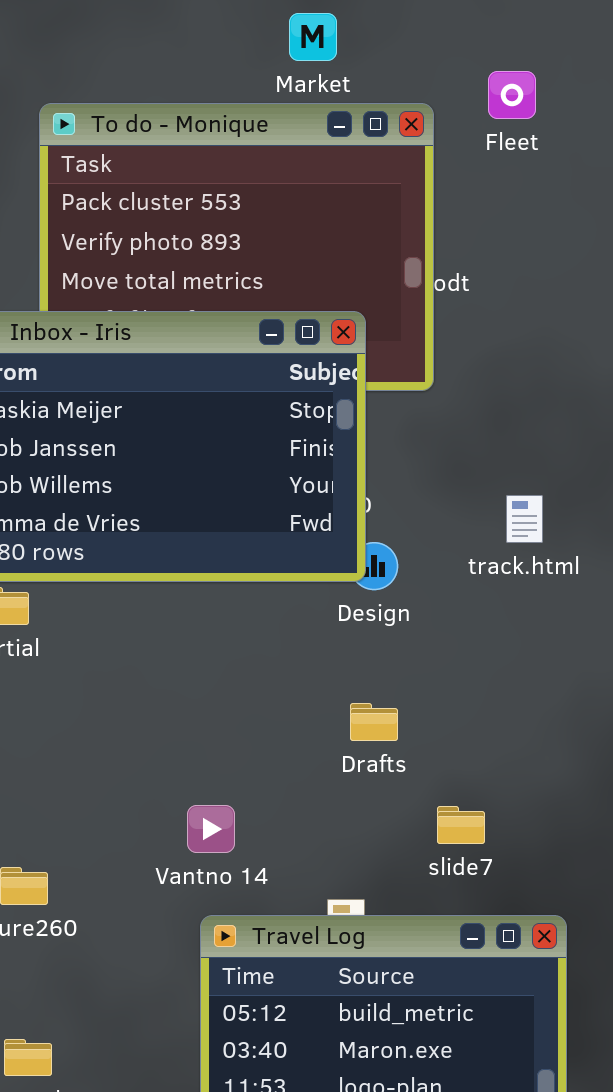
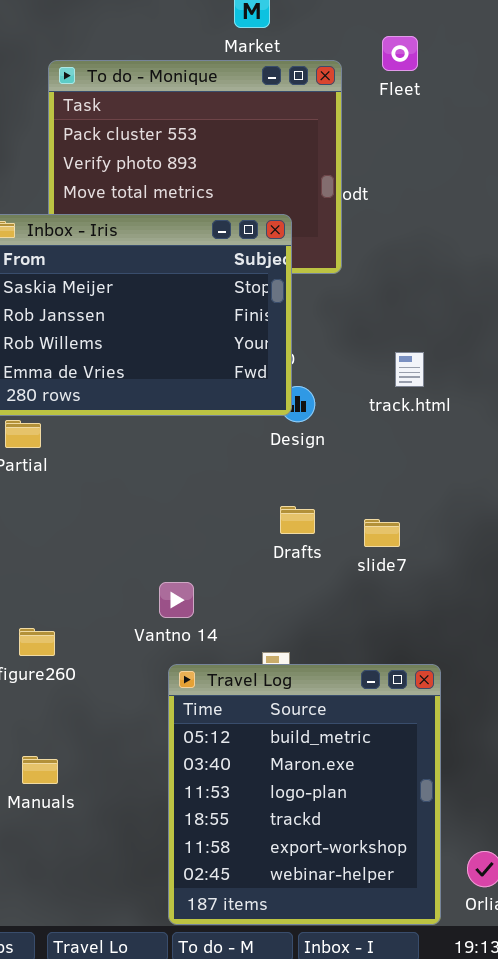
slide7: [437,806,485,844] -> [364,519,400,547], moved

